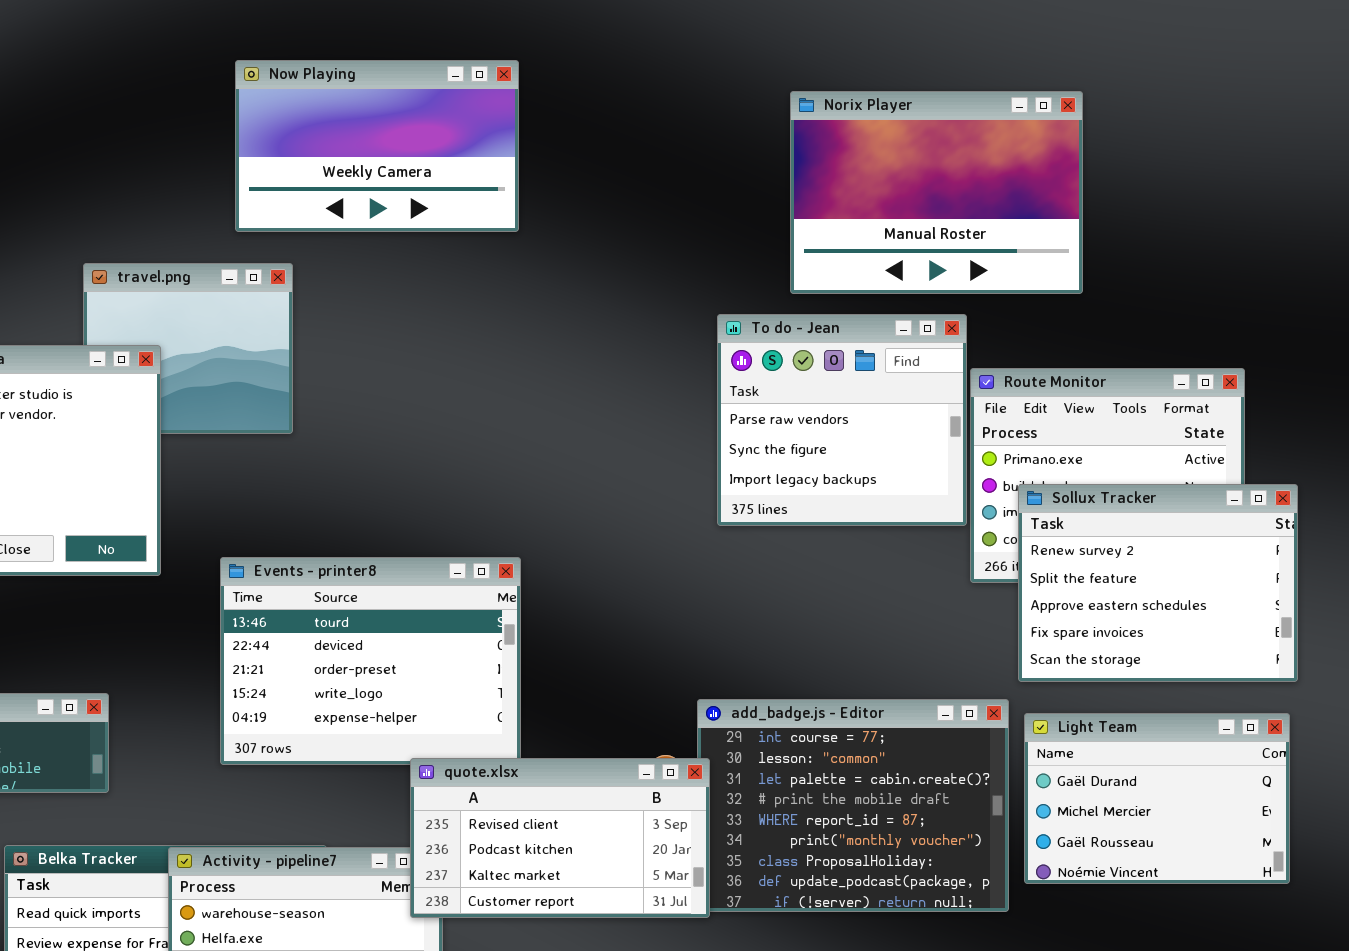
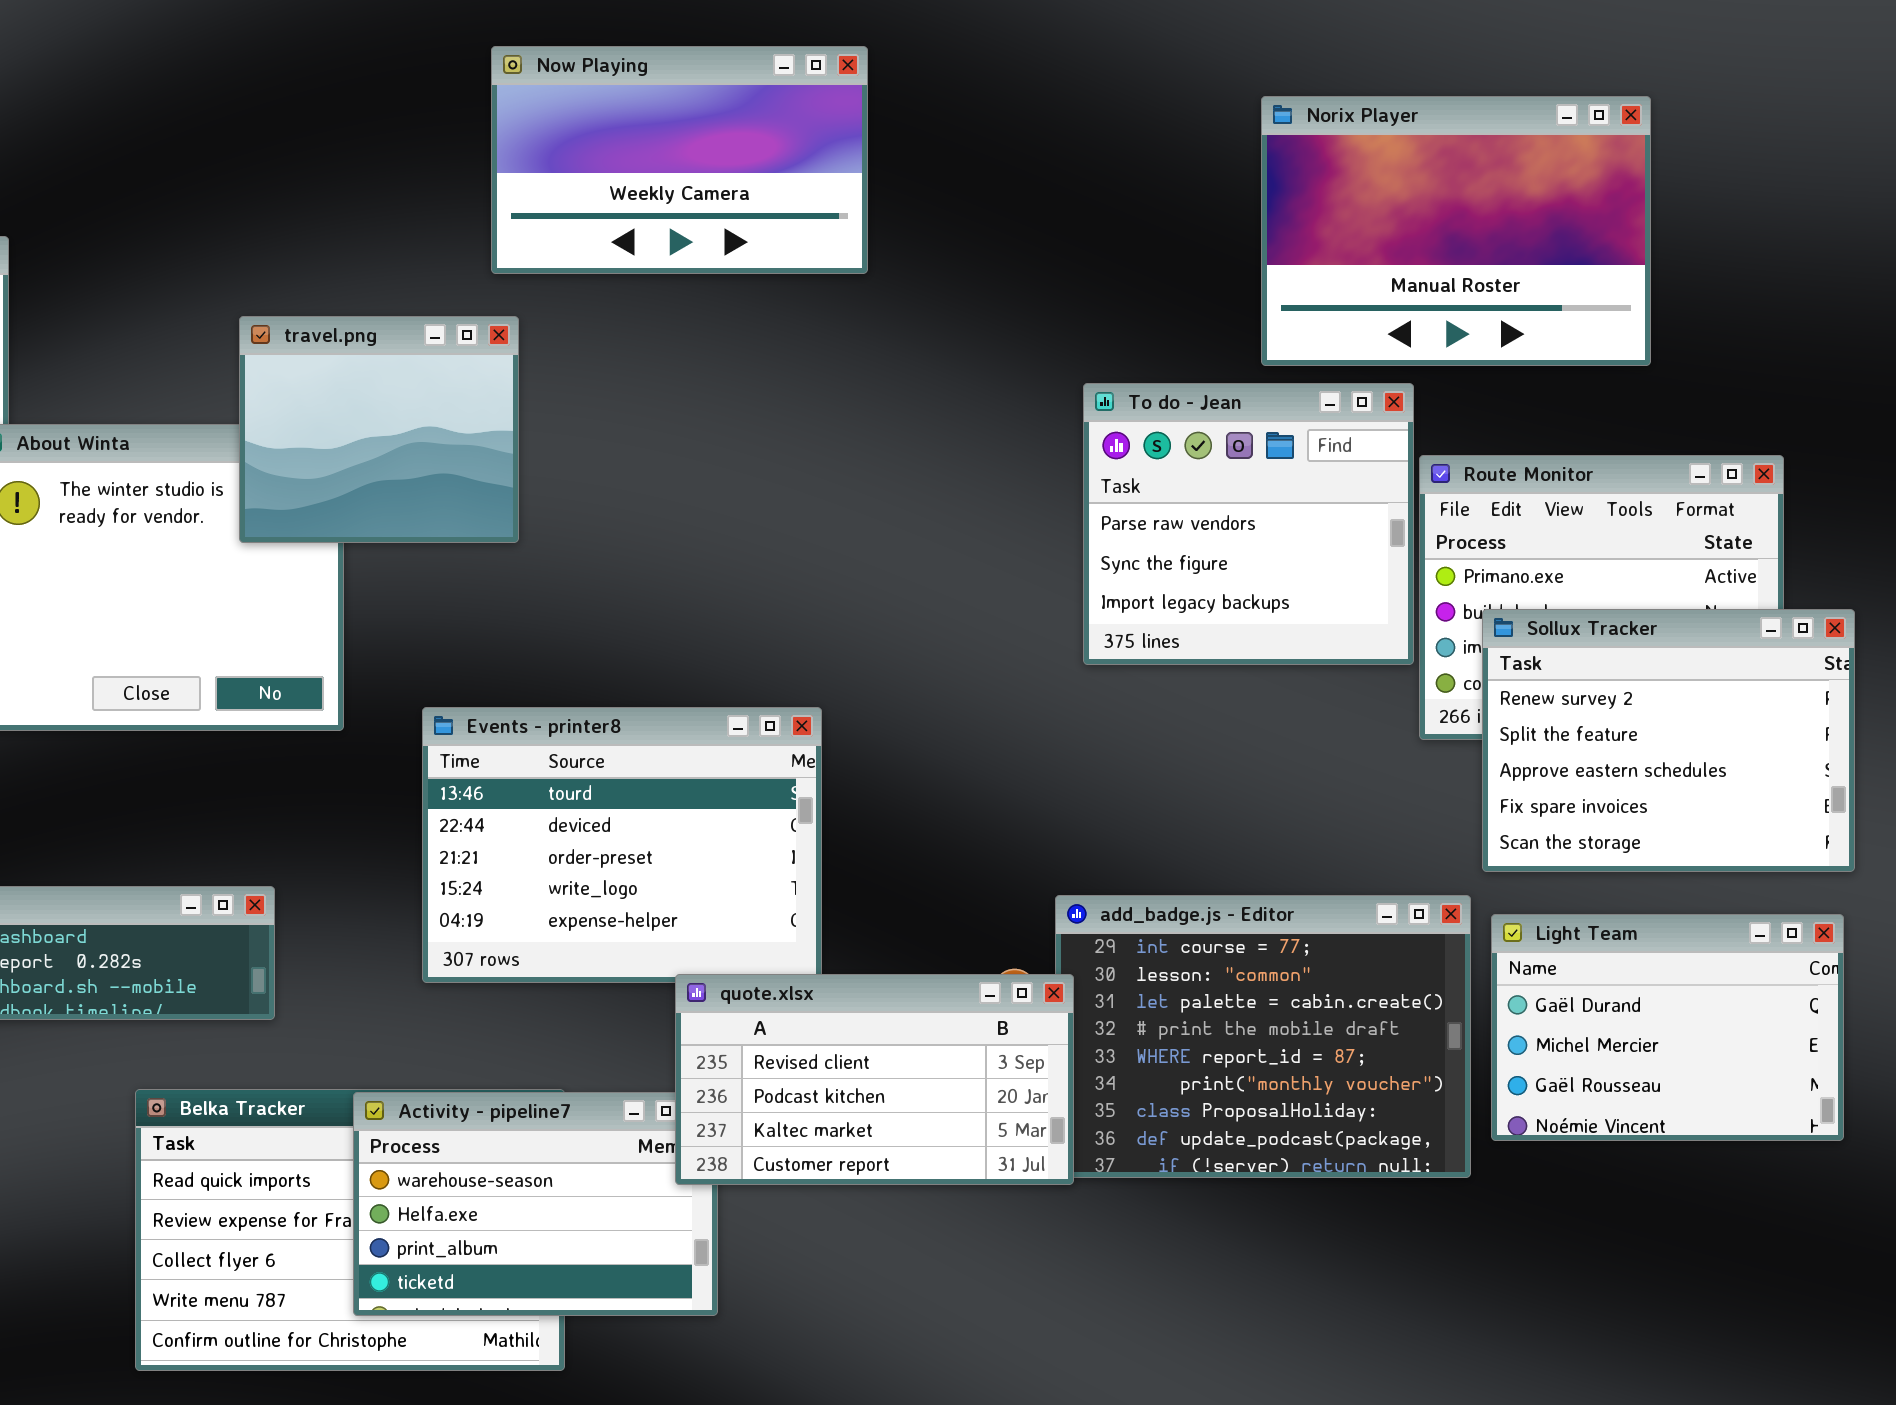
Now Playing: [235,60,519,232] -> [491,46,868,274], moved
Norix Player: [790,91,1083,294] -> [1261,96,1651,366], moved
travel.png: [83,263,293,434] -> [239,316,519,543], raised

